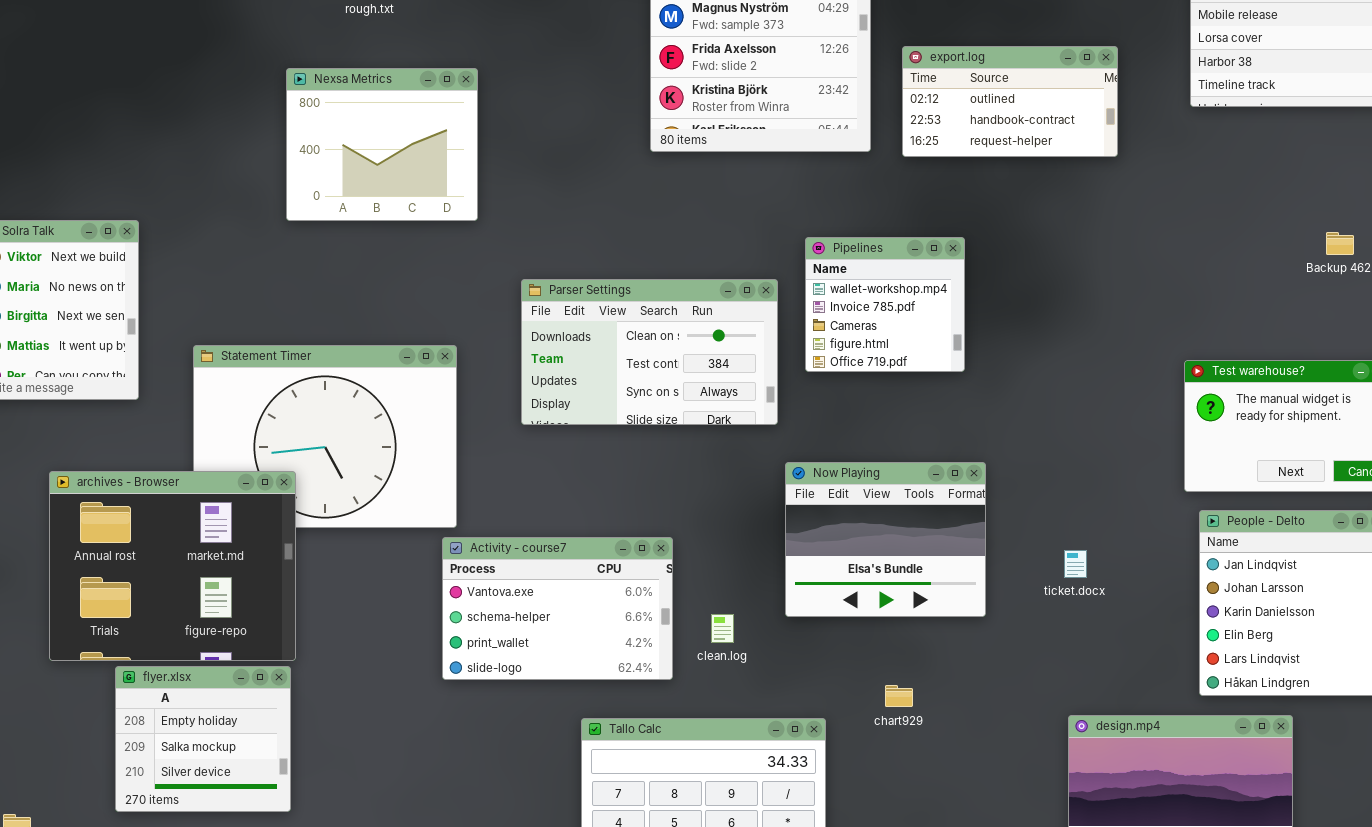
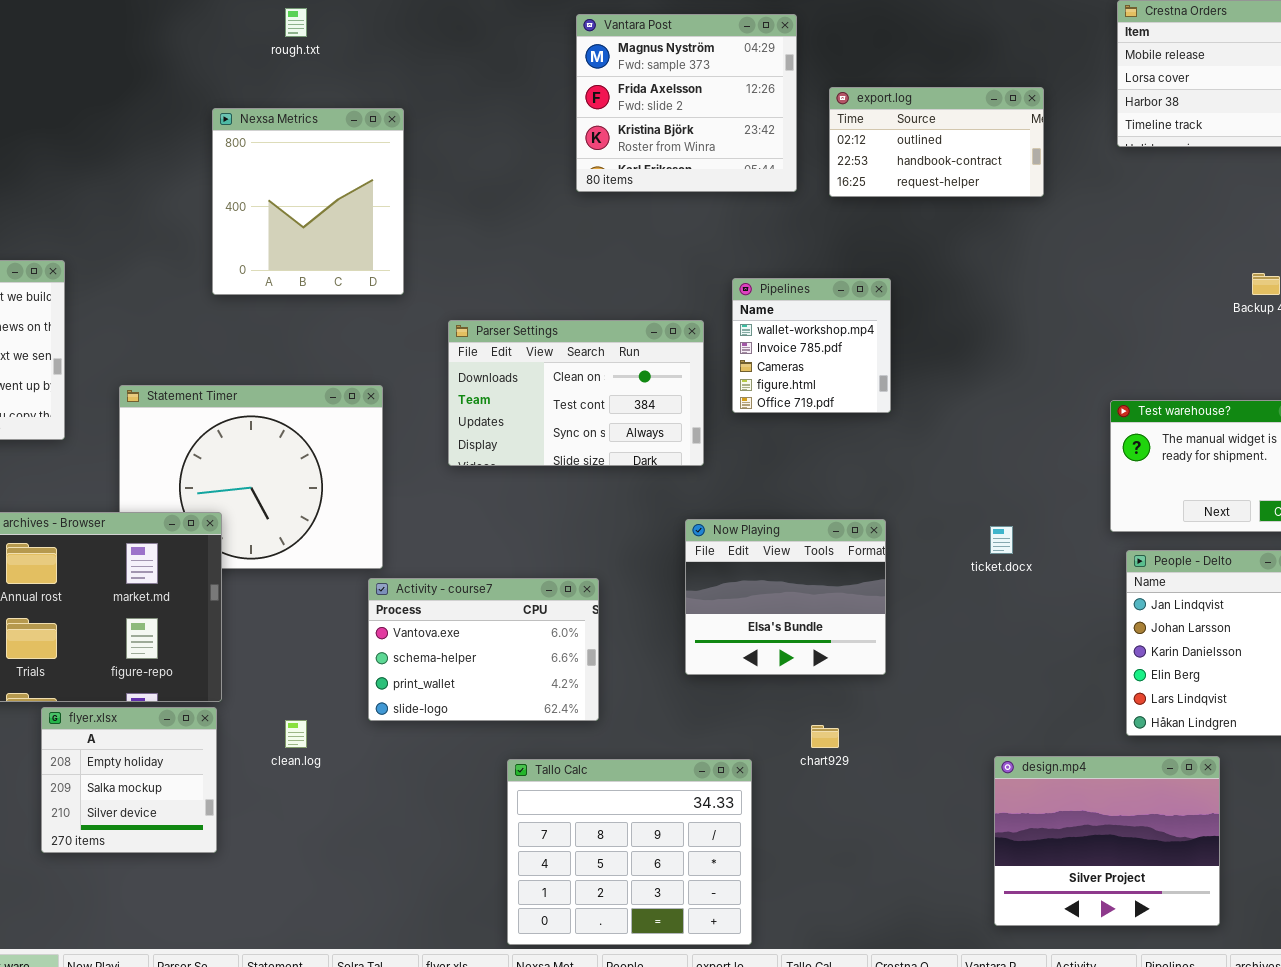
Nexsa Metrics: [286,68,478,221] -> [212,108,404,295], resized
Now Playing: [785,462,986,617] -> [685,519,886,675], moved
ticket.docx: [1064,550,1087,578] -> [990,526,1013,554], moved
clean.log: [711,614,734,643] -> [285,720,307,748], moved

